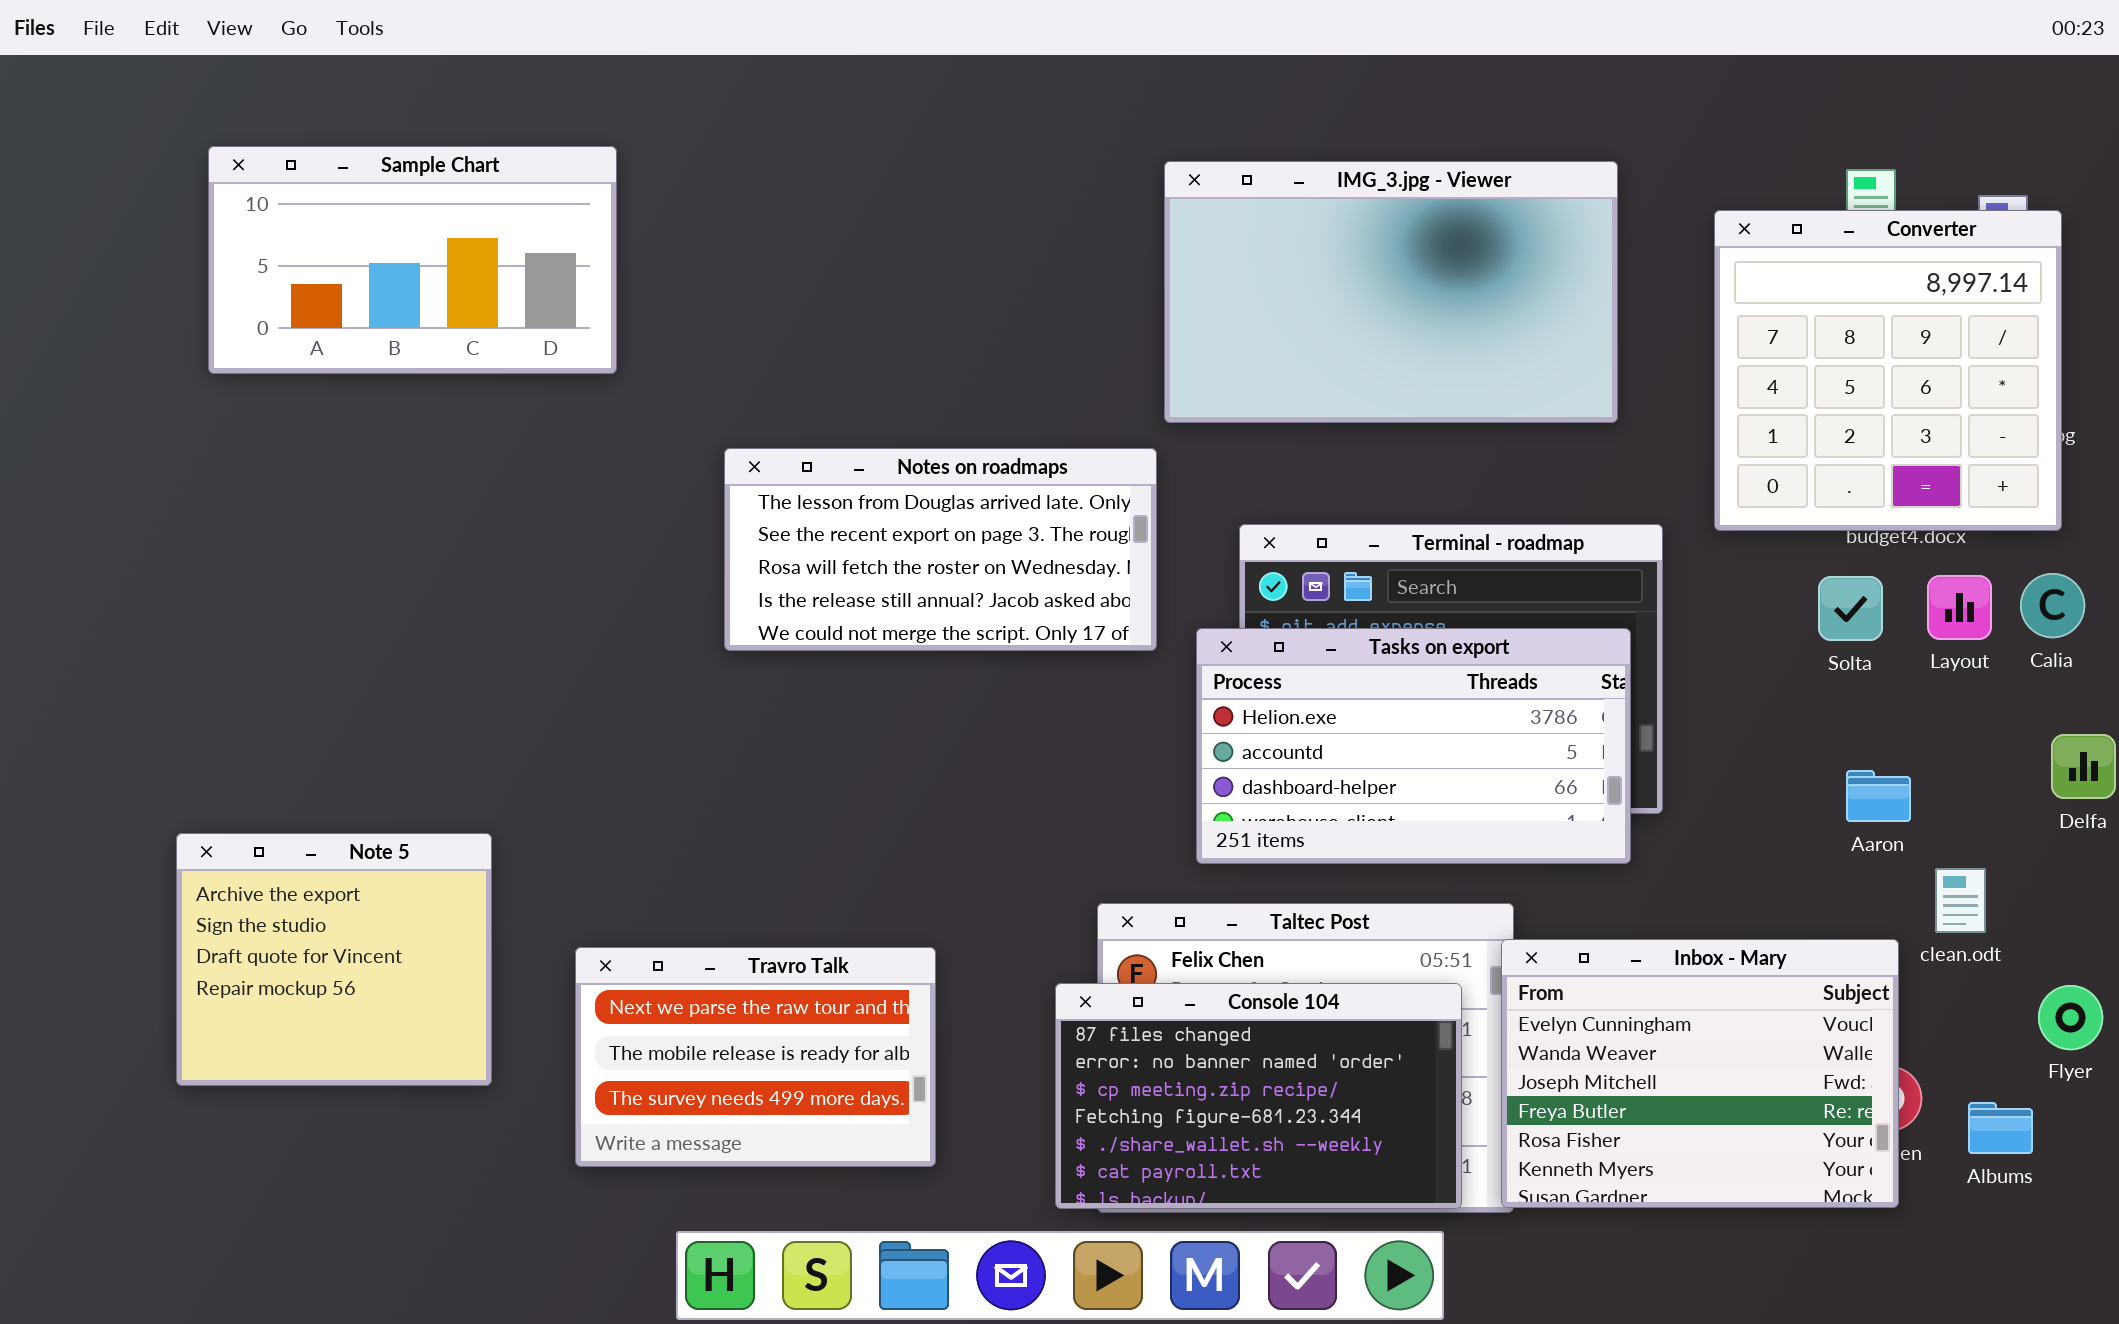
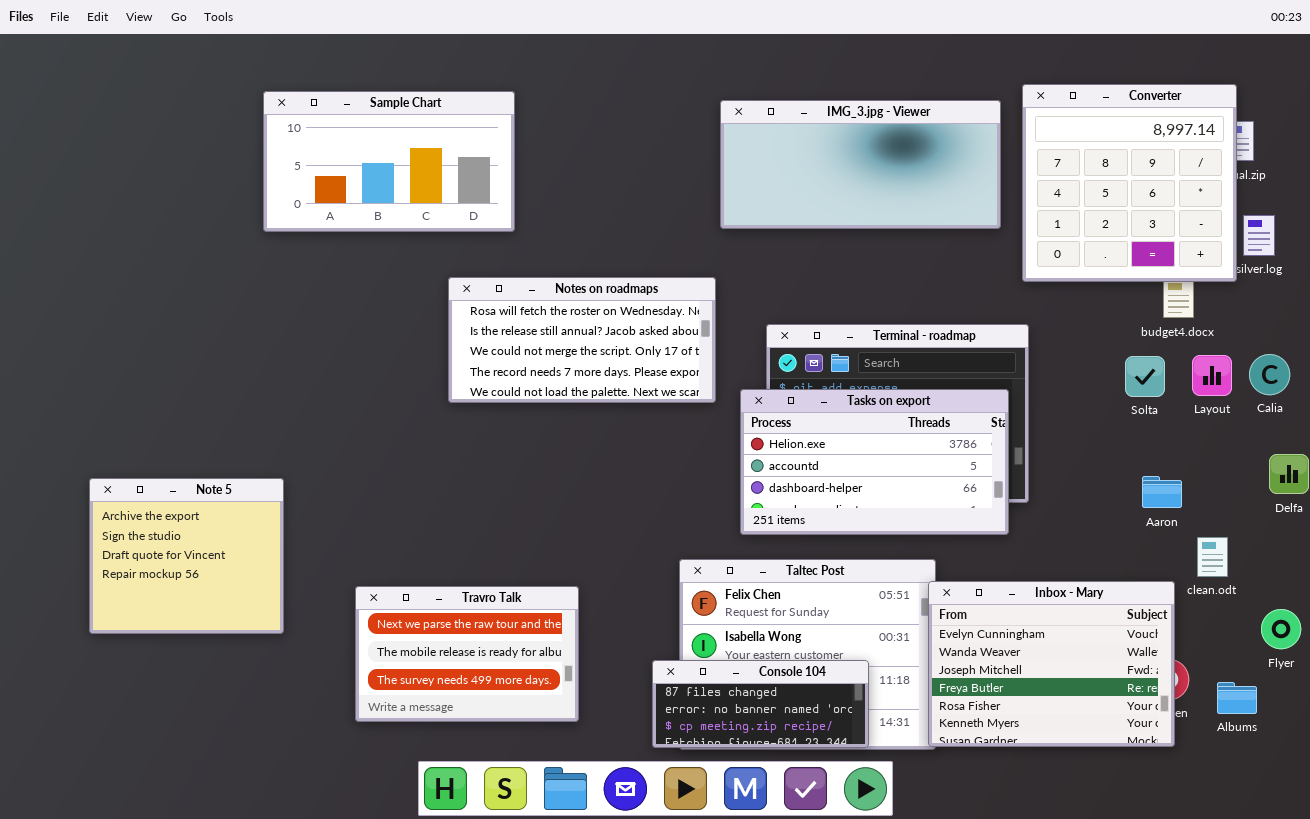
Sample Chart: [208,146,617,374] -> [263,91,515,232], moved
IMG_3.jpg - Viewer: [1164,161,1618,423] -> [720,100,1001,229], resized
Converter: [1714,210,2062,531] -> [1022,84,1237,282], moved
Notes on roadmaps: [724,448,1157,651] -> [448,277,716,403], scrolled down 2 rows
Note 5: [176,833,492,1086] -> [89,478,284,634], moved
Console 104: [1055,983,1462,1209] -> [652,660,869,748], resized

